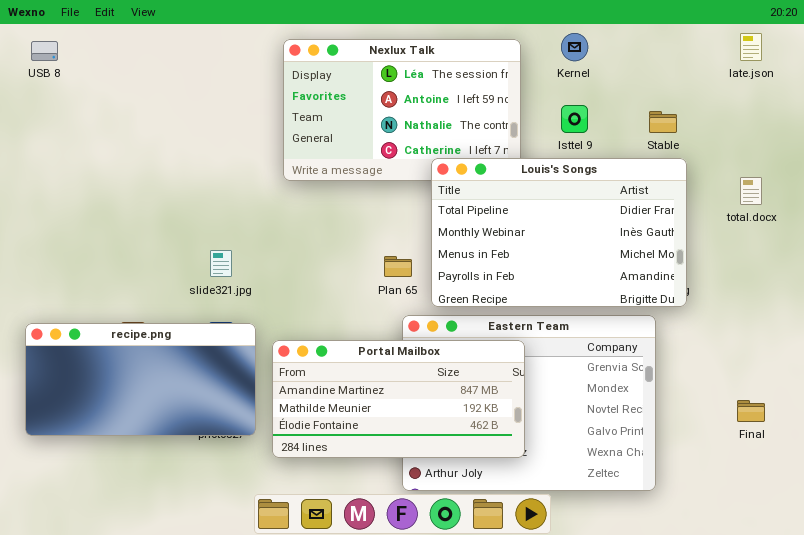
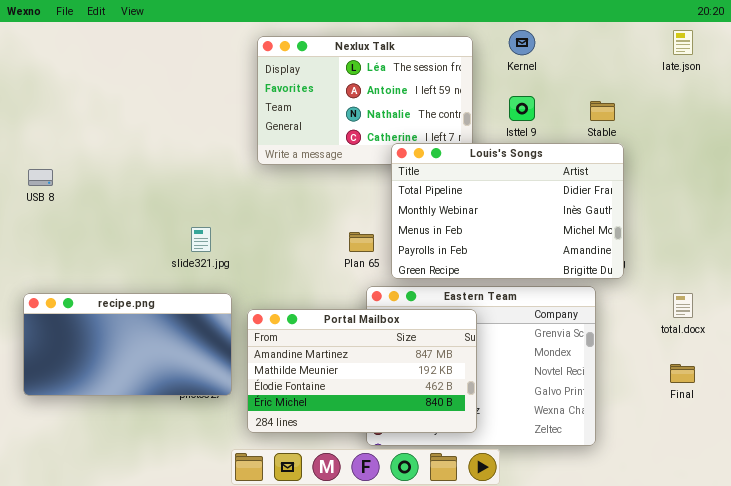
USB 8: [31,41,58,61] -> [28,169,53,186], moved
total.docx: [740,177,762,205] -> [673,293,693,318], moved
Portal Mailbox: [272,340,525,458] -> [247,309,477,433], resized

